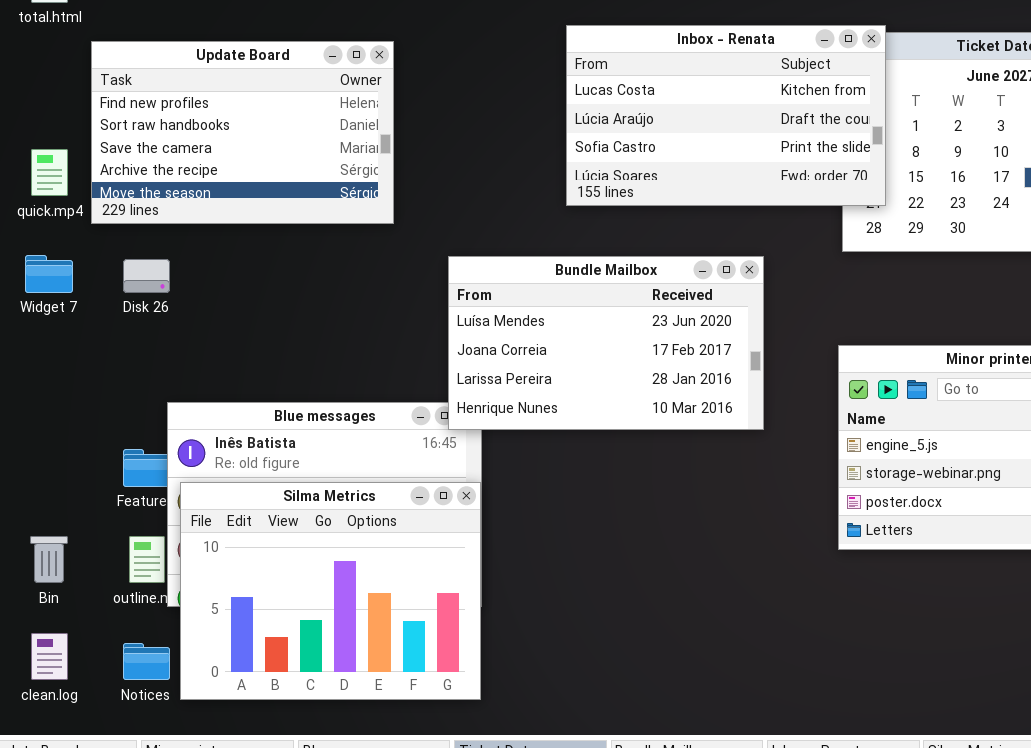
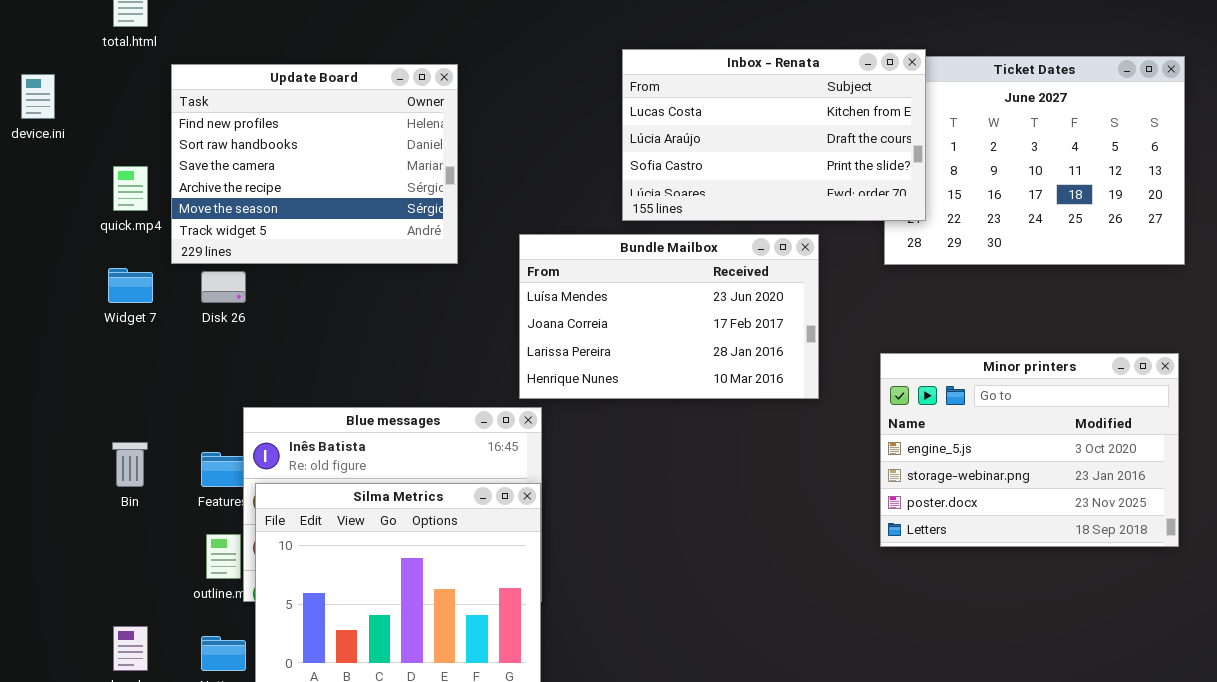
Update Board: [91,41,394,224] -> [171,64,458,264], resized
Bundle Mailbox: [448,256,764,430] -> [519,234,819,399], moved
Bin: [30,536,68,583] -> [112,442,148,487], moved

